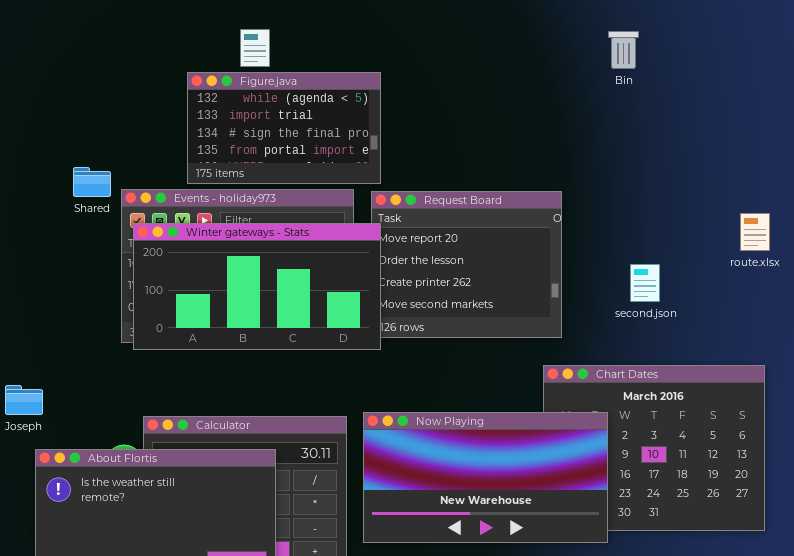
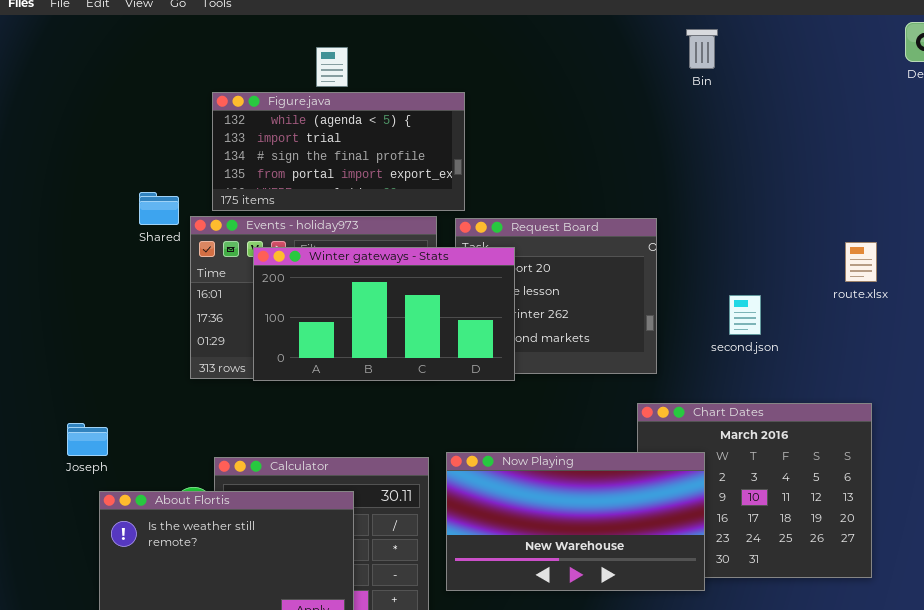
Bin: [608,31,639,69] -> [686,29,718,69], moved
Figure.java: [187,72,381,184] -> [212,92,465,211], resized
Winter gateways - Stats: [133,223,381,350] -> [253,247,515,381], moved

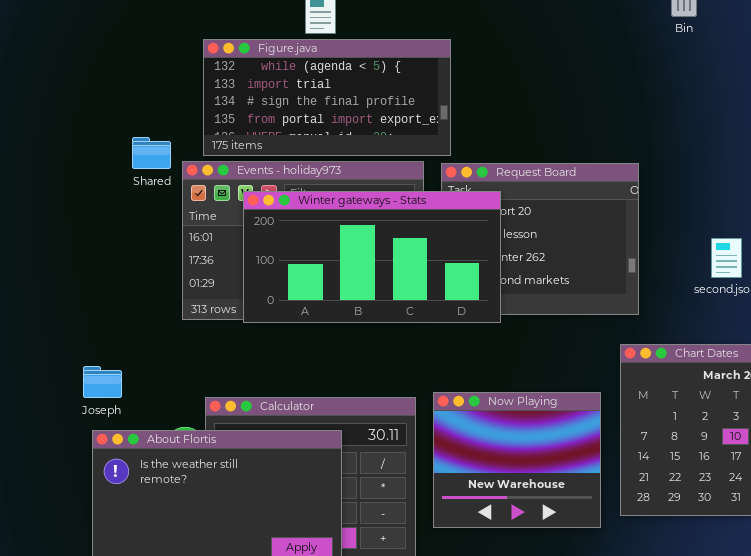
Joseph: [67,423,108,456] -> [83,366,122,398], moved
Now Playing: [446,452,705,591] -> [433,392,601,528], resized

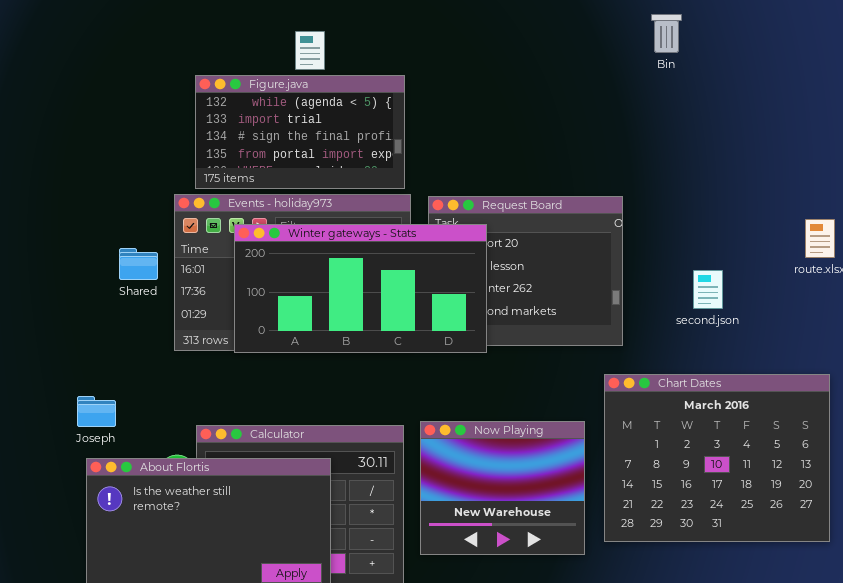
Figure.java: [203,39,451,156] -> [195,75,405,189], resized
Shared: [132,137,171,169] -> [119,248,158,280], moved

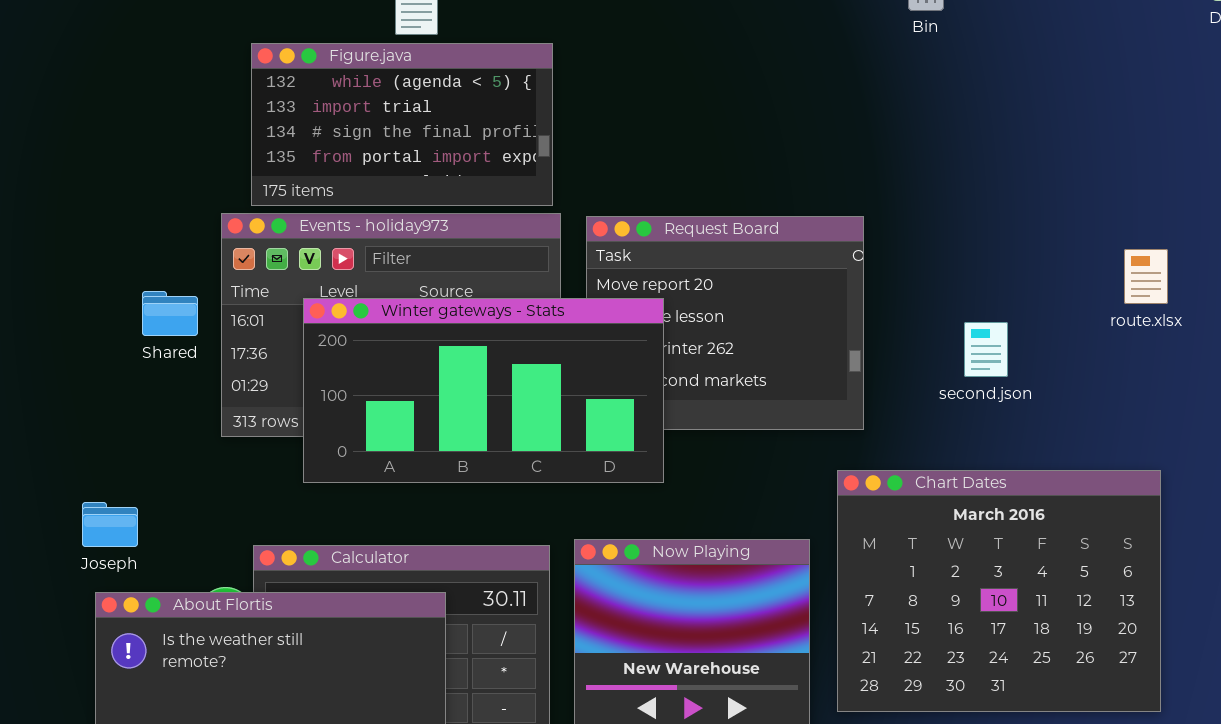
Winter gateways - Stats: [234,224,487,353] -> [303,298,664,483], moved

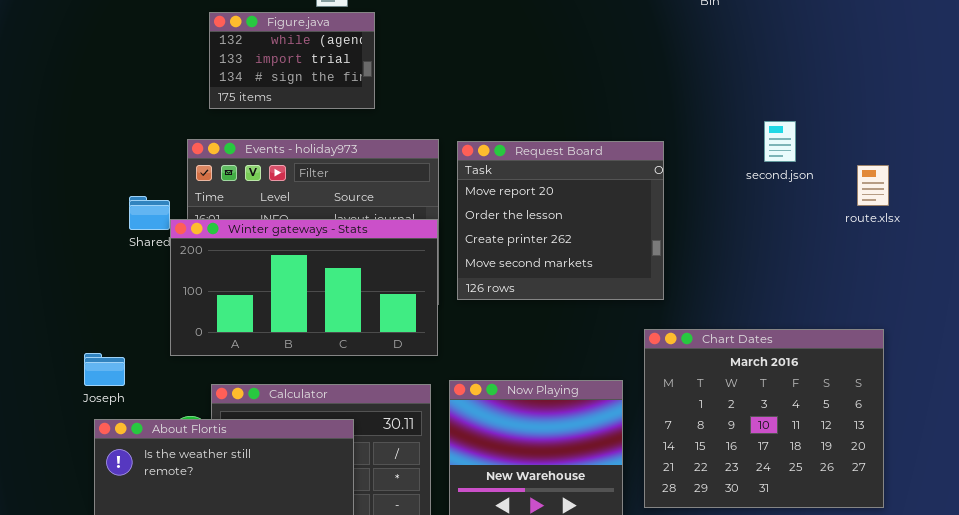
Figure.java: [251,43,553,206] -> [209,12,375,109], resized
Winter gateways - Stats: [303,298,664,483] -> [170,219,438,356], moved
second.json: [964,322,1008,377] -> [764,121,796,162], moved

